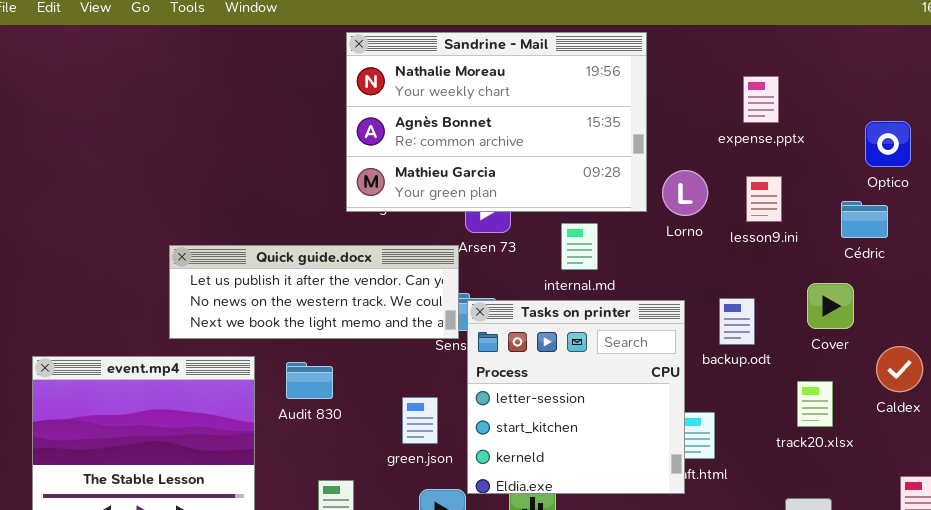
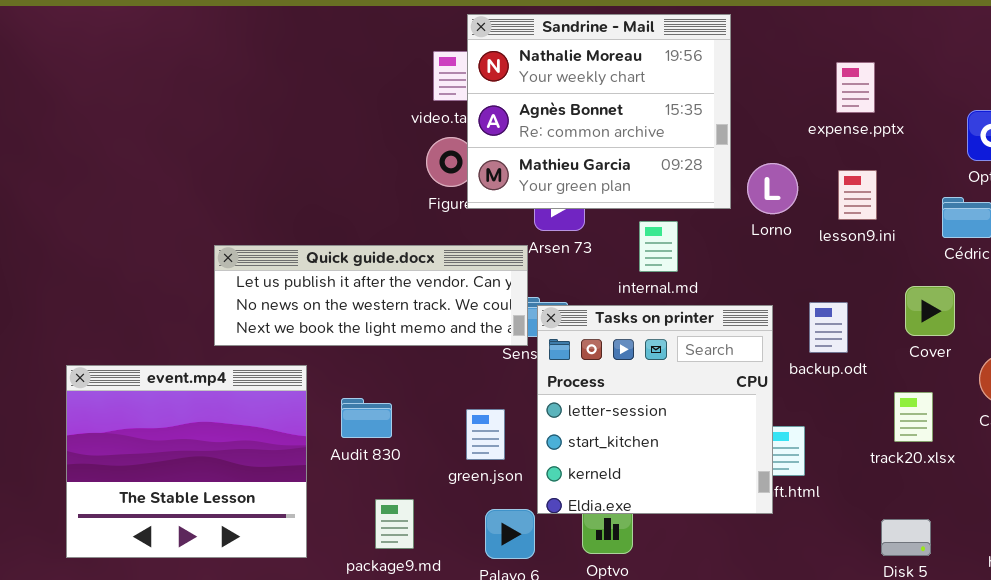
Sandrine - Mail: [346,32,647,212] -> [467,14,731,209], resized
Audit 830: [286,362,333,399] -> [341,398,392,438], moved

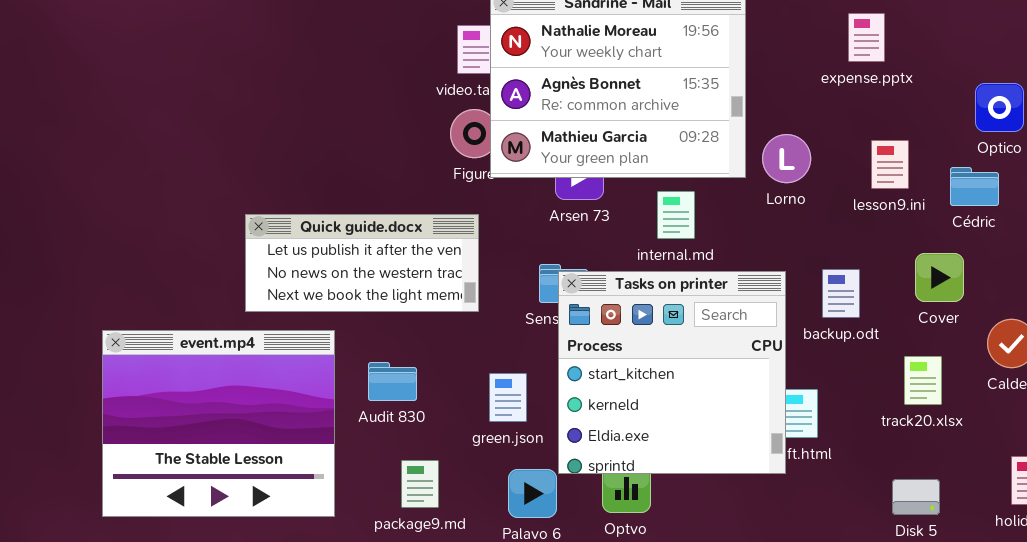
expense.pptx: [836,62,875,113] -> [848,13,885,62], moved
lesson9.ini: [838,170,877,220] -> [871,140,909,189], moved
Quick guide.docx: [214,245,528,346] -> [245,214,479,312], resized
Tasks on printer: [537,305,773,514] -> [558,271,786,474], scrolled down 1 row

